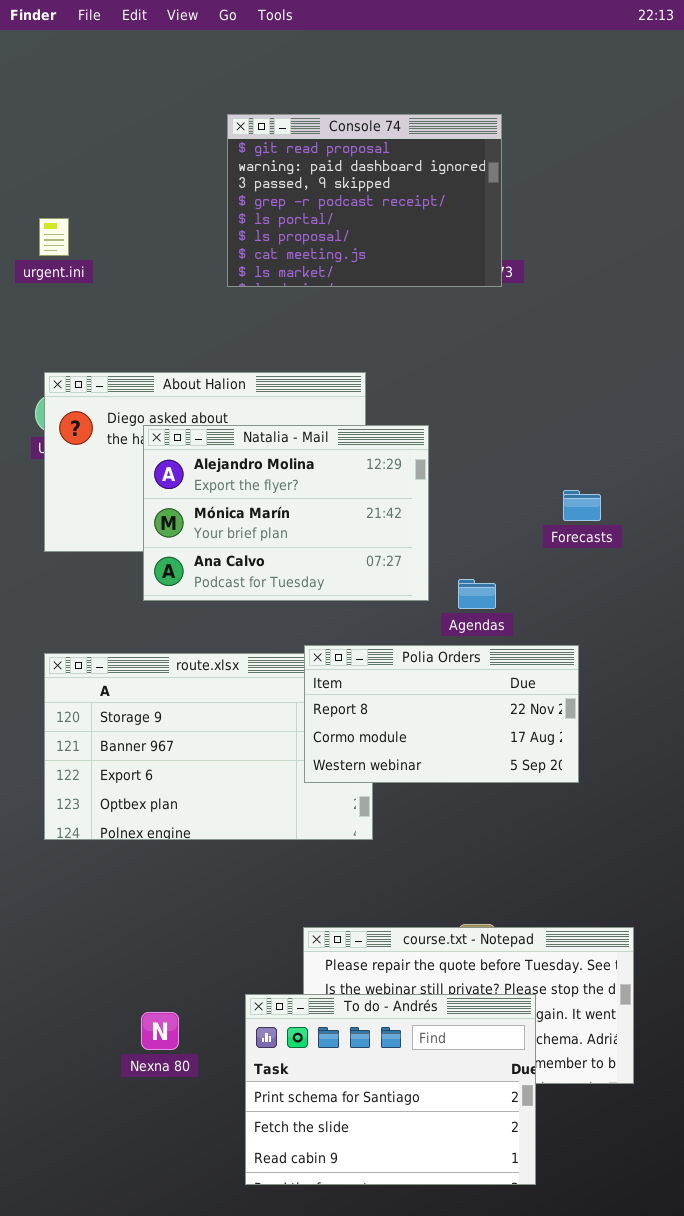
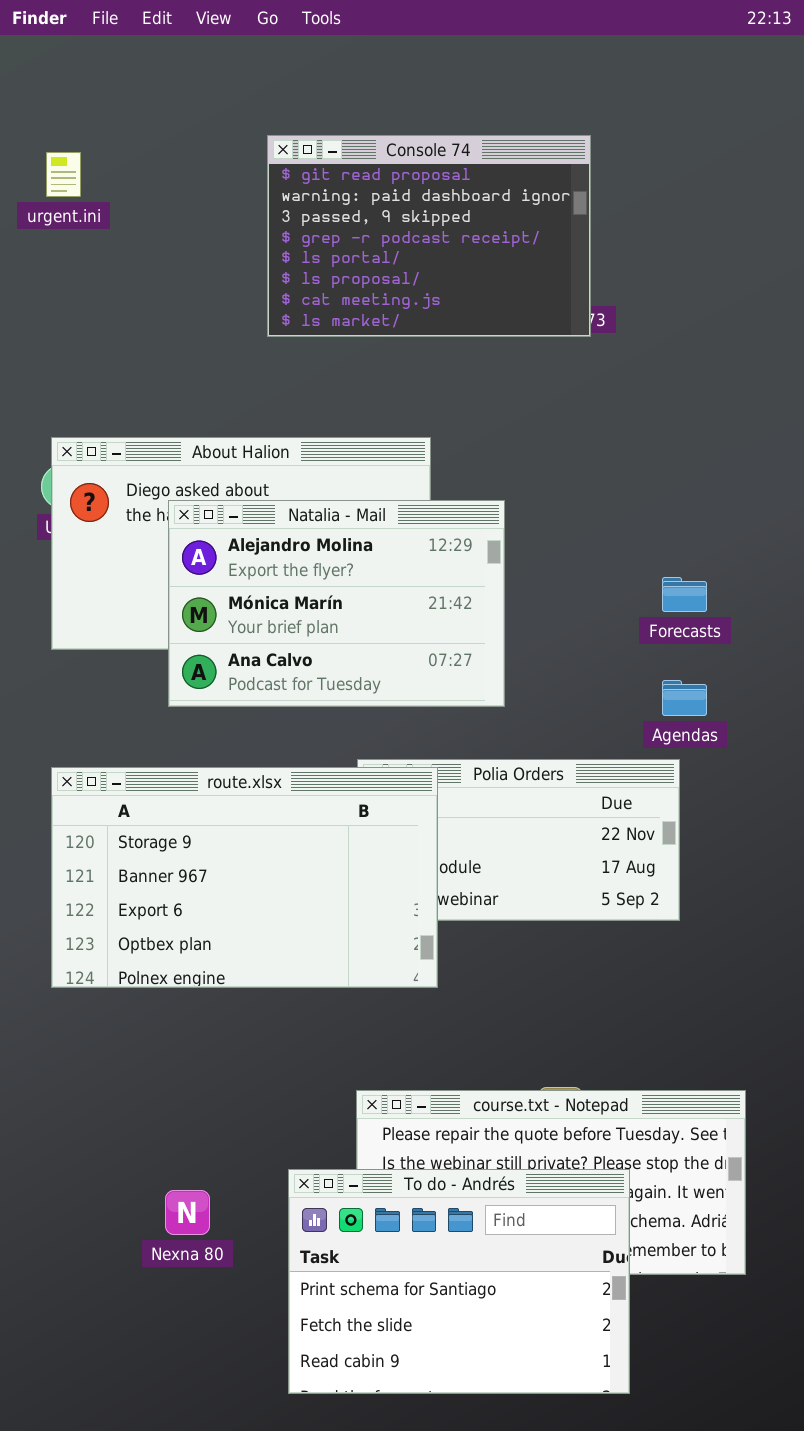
urgent.ini: [39,218,69,256] -> [46,152,81,197], moved
Agendas: [458,579,496,609] -> [662,680,707,716], moved
route.xlsx: [44,653,373,840] -> [51,767,438,988], raised

